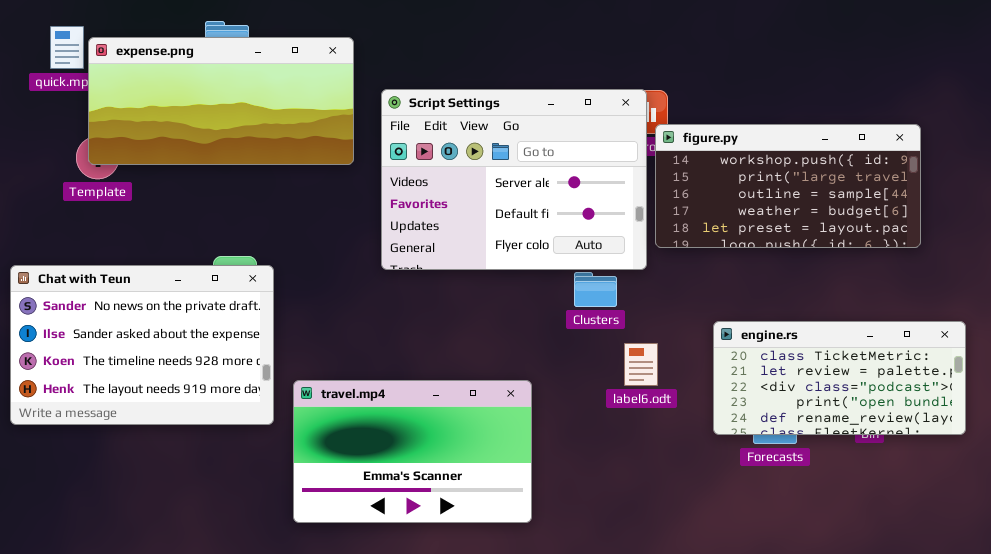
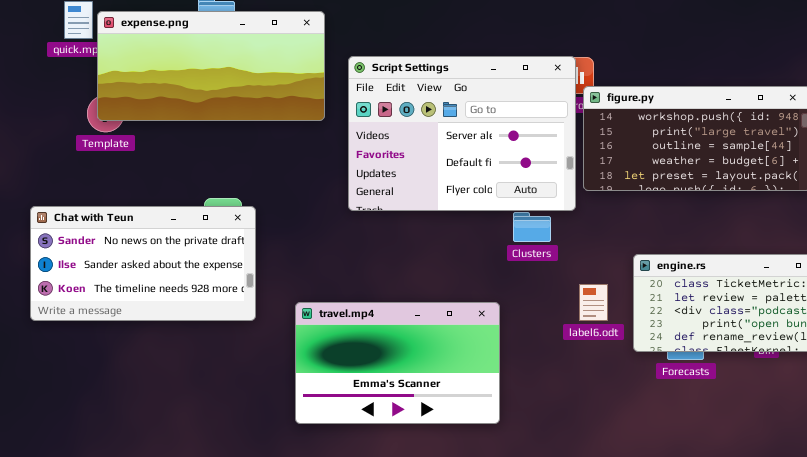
Chat with Teun: [10,265,274,425] -> [30,206,256,321], resized
label6.odt: [624,343,658,386] -> [579,284,608,321], moved
travel.mp4: [293,380,532,523] -> [295,302,500,424], moved

